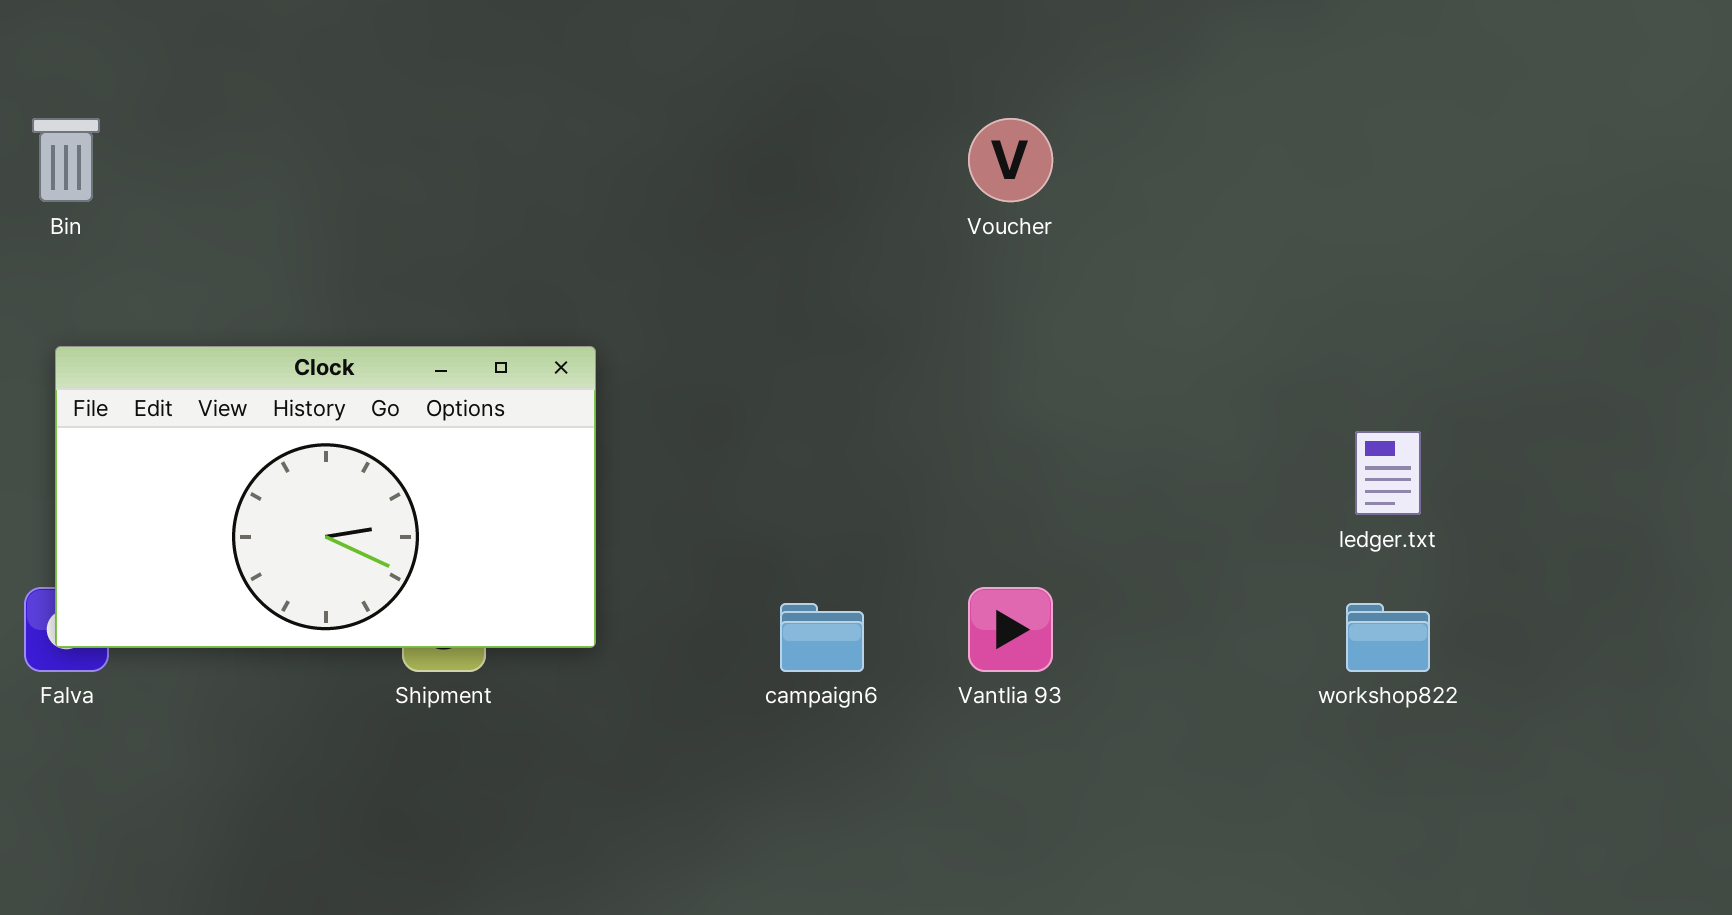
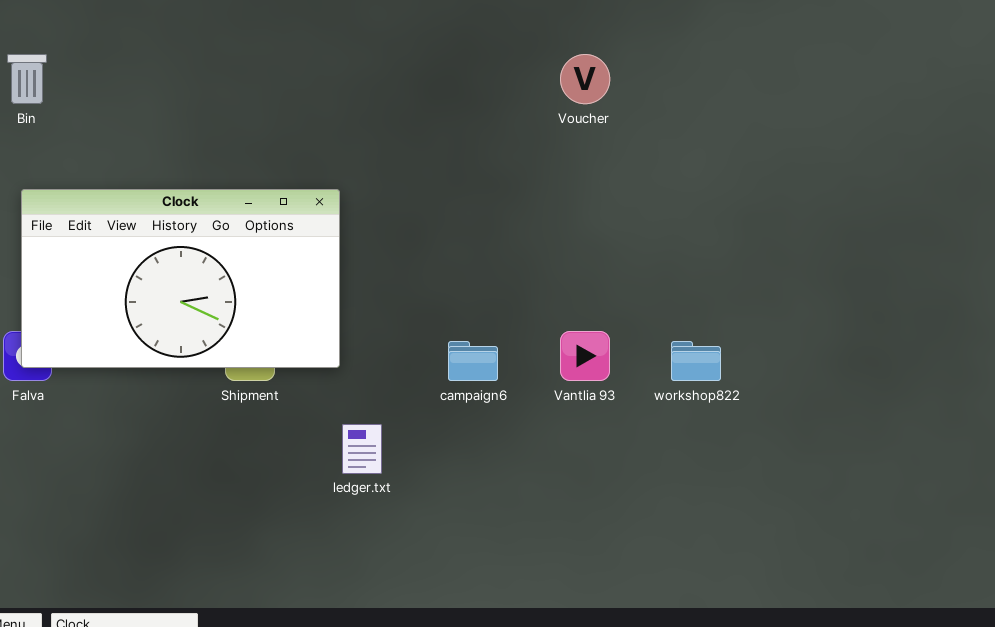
ledger.txt: [1355,431,1421,515] -> [342,424,382,474], moved
workshop822: [1346,603,1430,672] -> [671,341,721,381], moved

